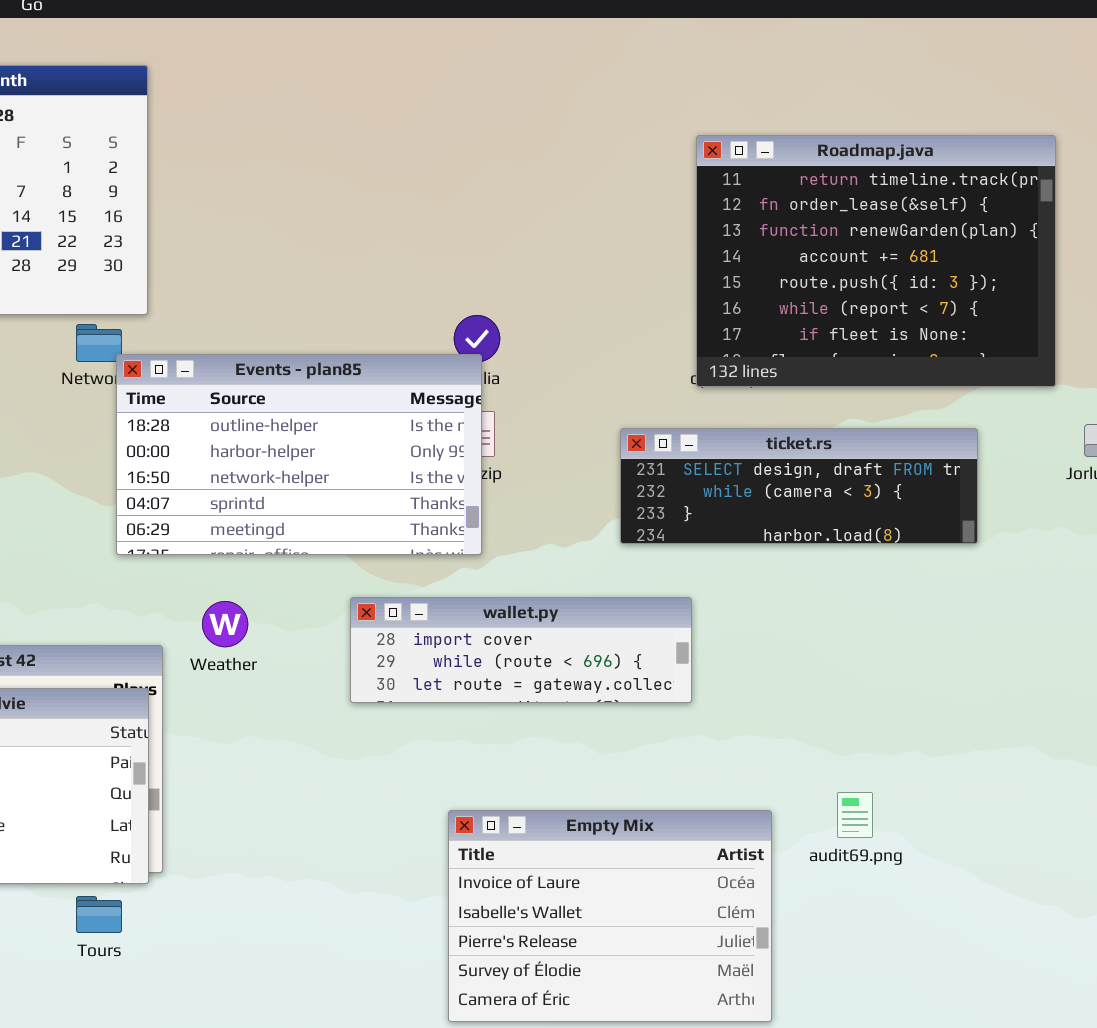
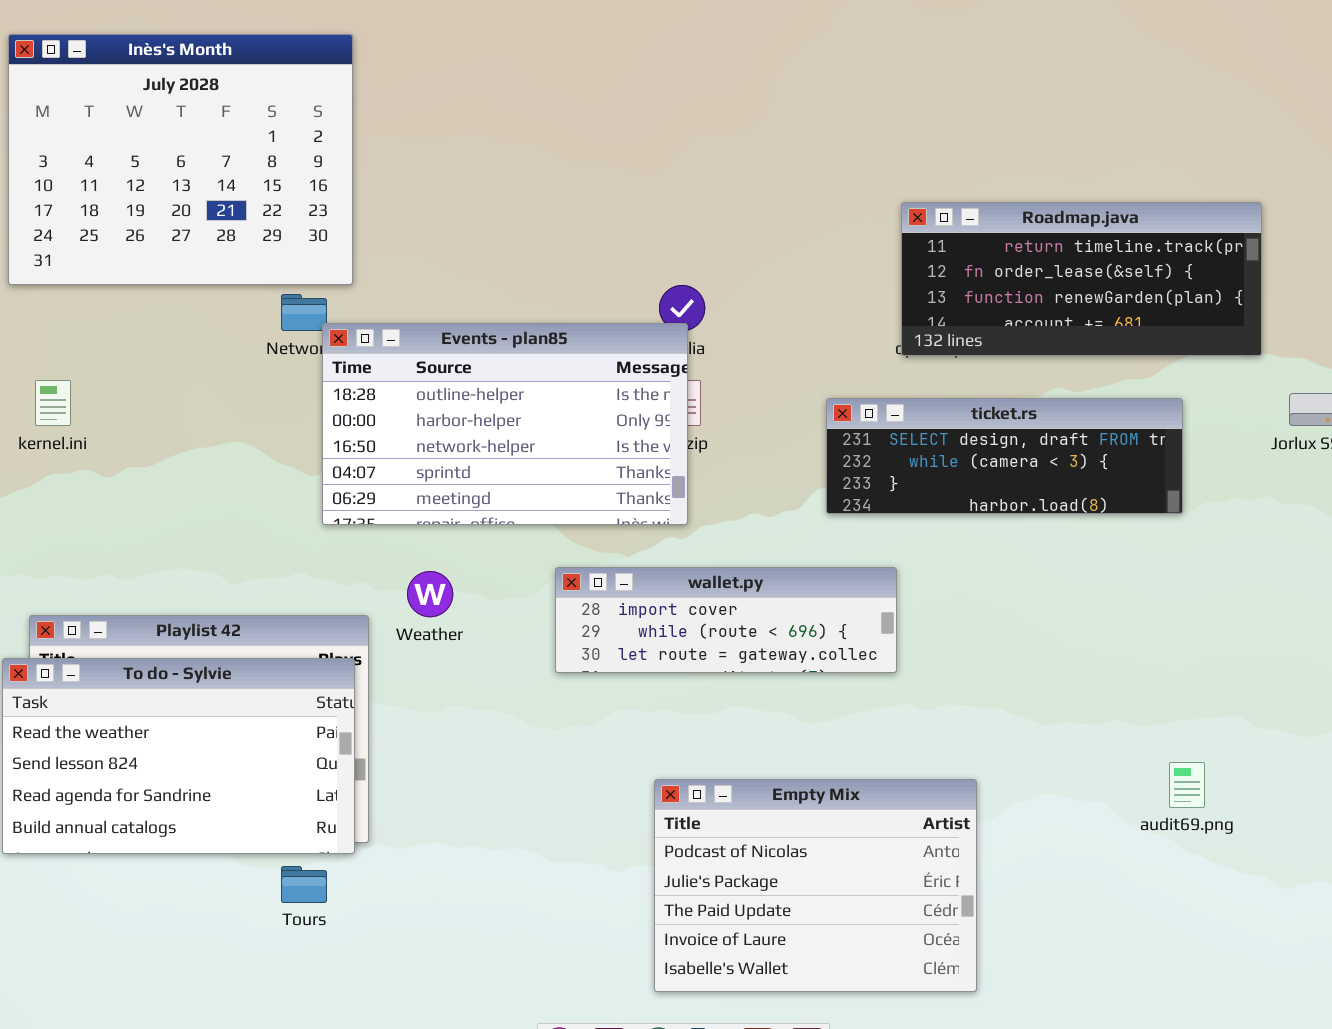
Roadmap.java: [696,135,1056,387] -> [901,202,1262,356], resized
audit69.png: [837,792,873,838] -> [1169,762,1205,808], moved
Empty Mix: [448,810,772,1022] -> [654,779,977,992], scrolled up 3 rows

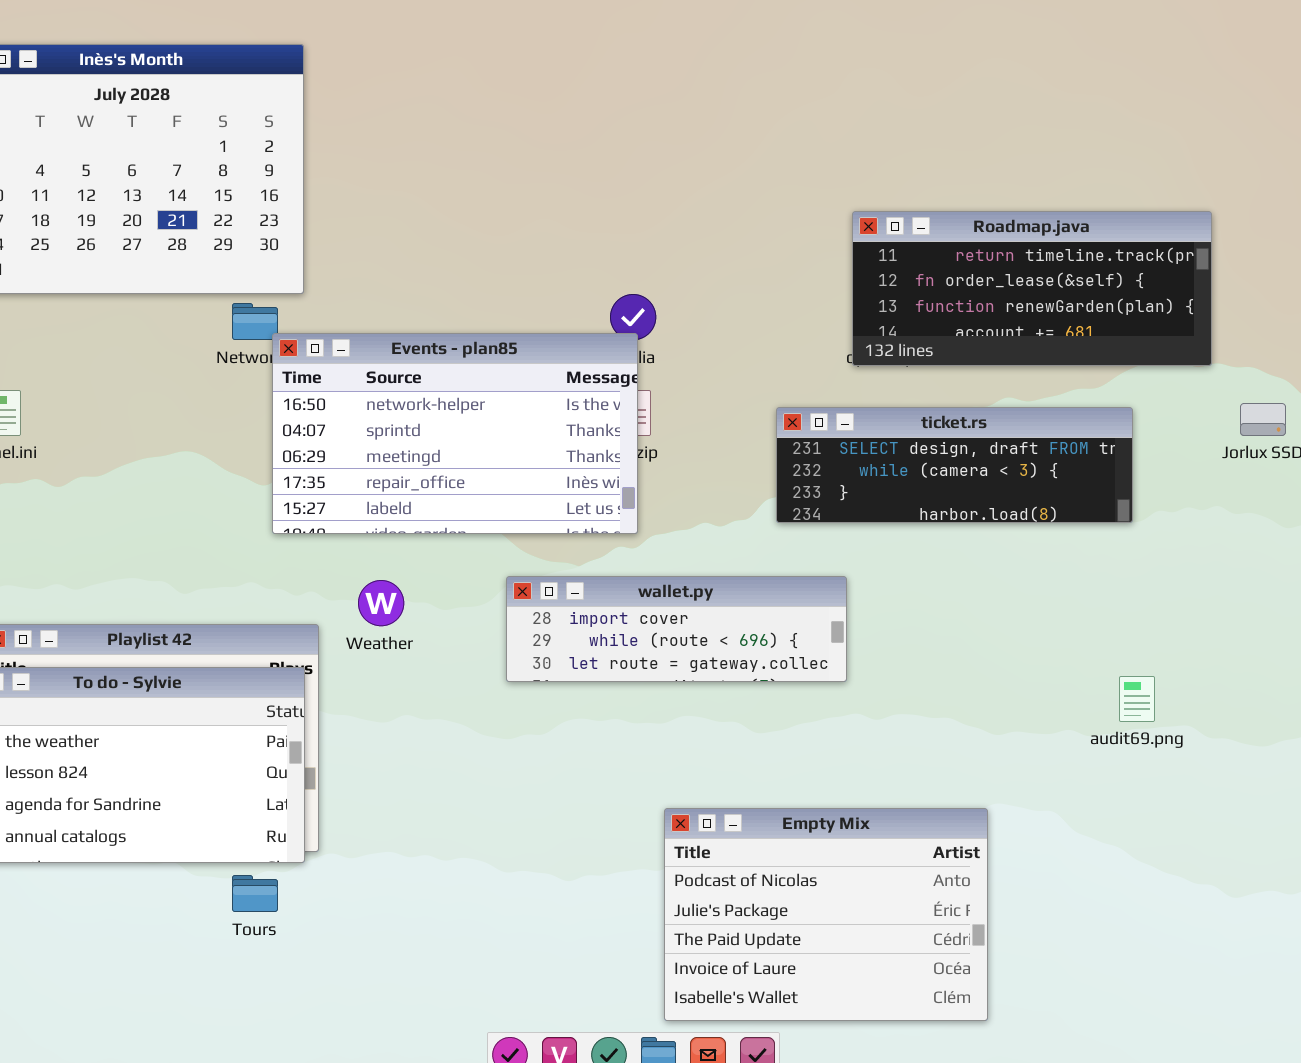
Events - plan85: [322,323,688,525] -> [272,333,638,534], scrolled down 2 rows
audit69.png: [1169,762,1205,808] -> [1119,676,1155,722], moved
Empty Mix: [654,779,977,992] -> [664,808,988,1021], moved

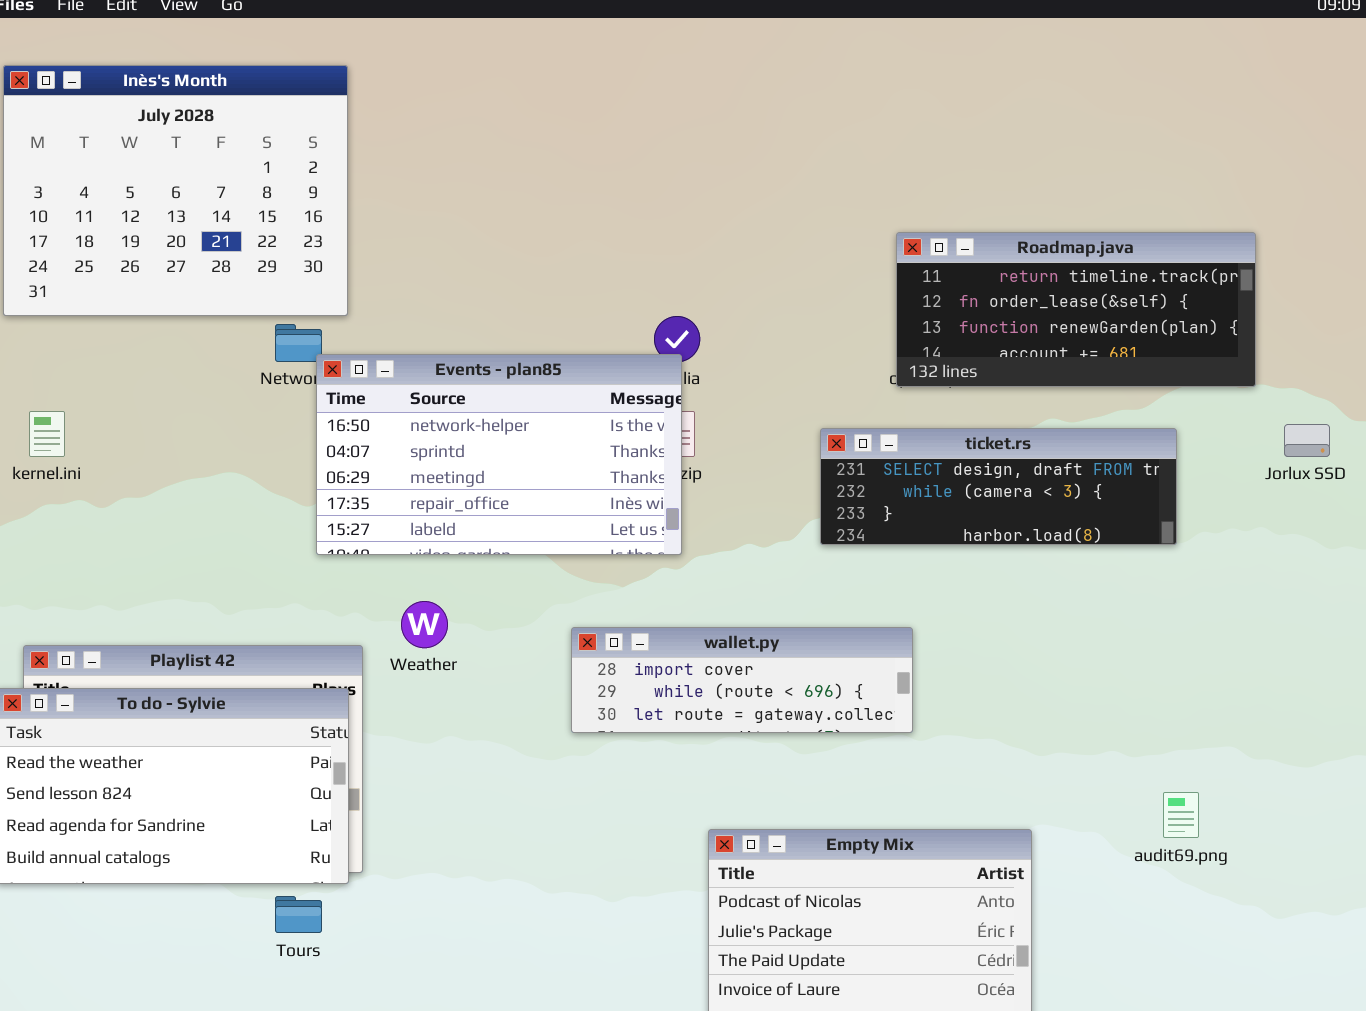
wallet.py: [506,576,847,682] -> [571,627,913,733], moved
audit69.png: [1119,676,1155,722] -> [1163,792,1199,838], moved

